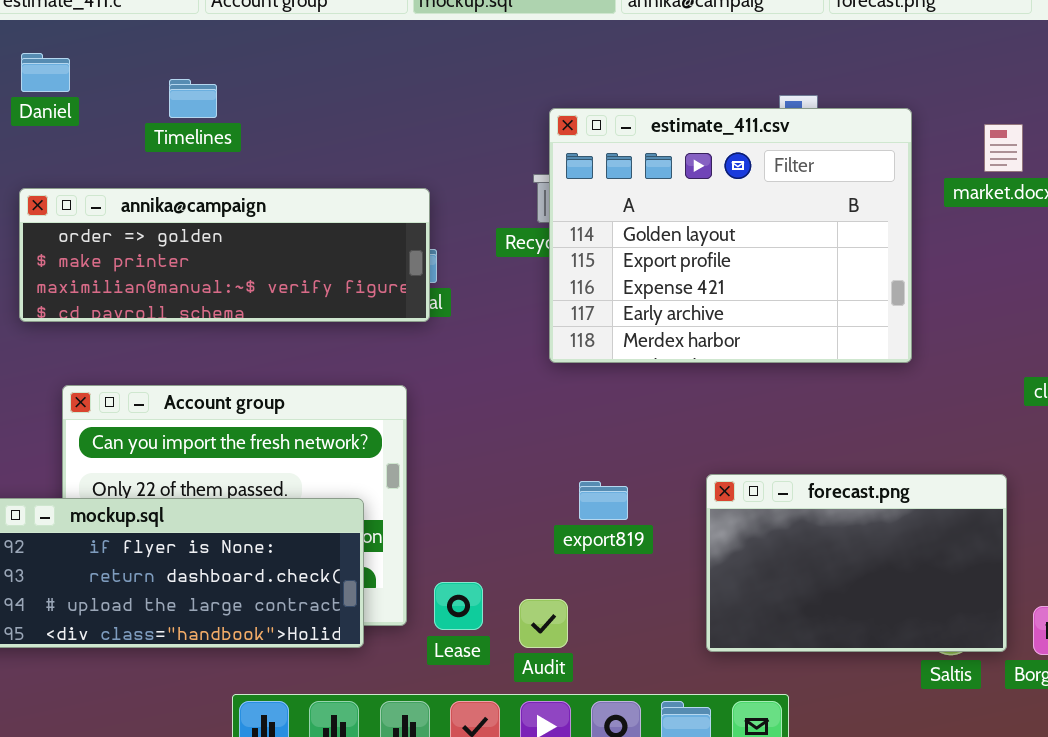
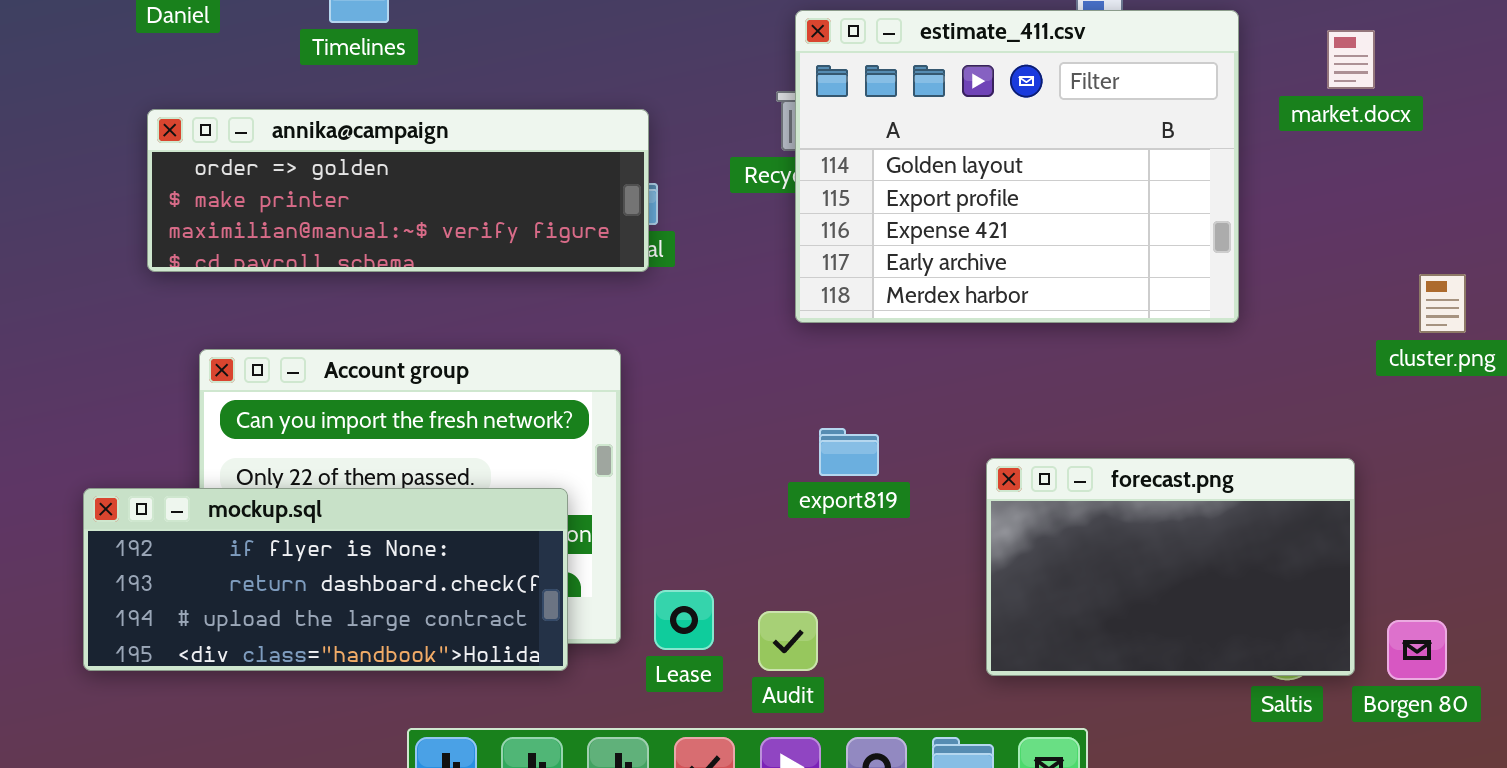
export819: [579,481,628,520] -> [819,428,879,476], moved

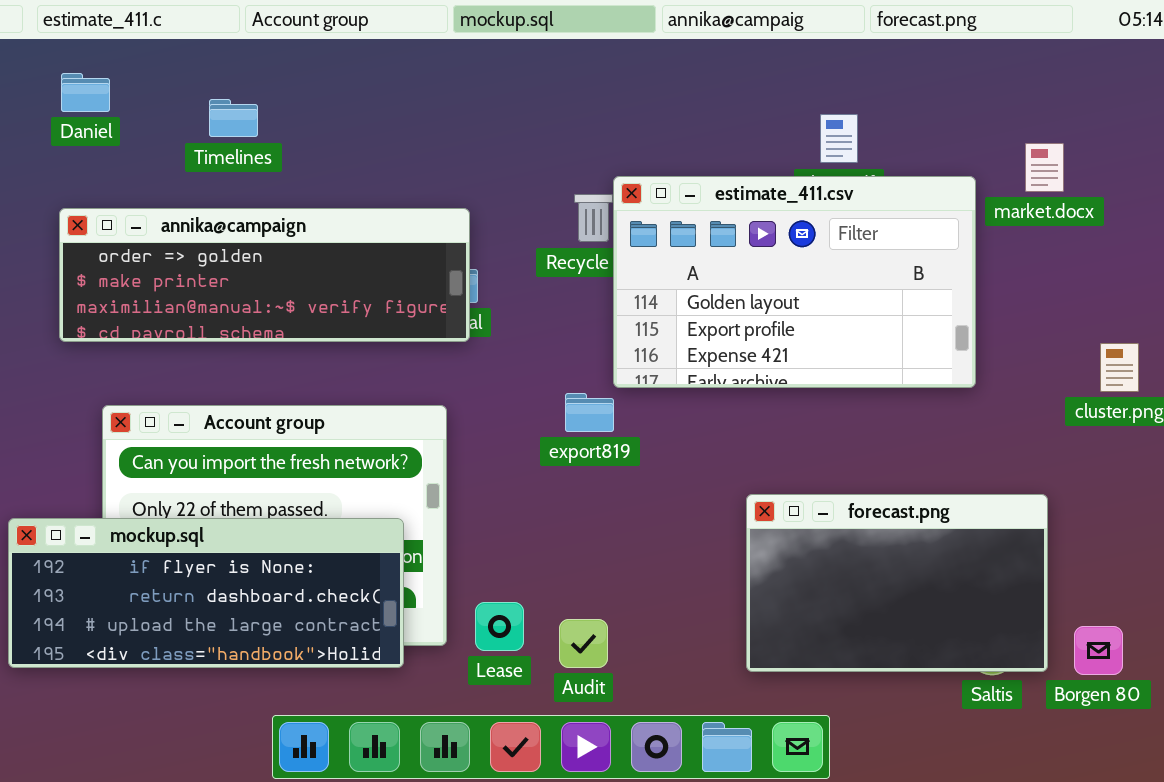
estimate_411.csv: [795,10,1239,323] -> [613,176,976,388], moved, resized
export819: [819,428,879,476] -> [565,393,614,432], moved

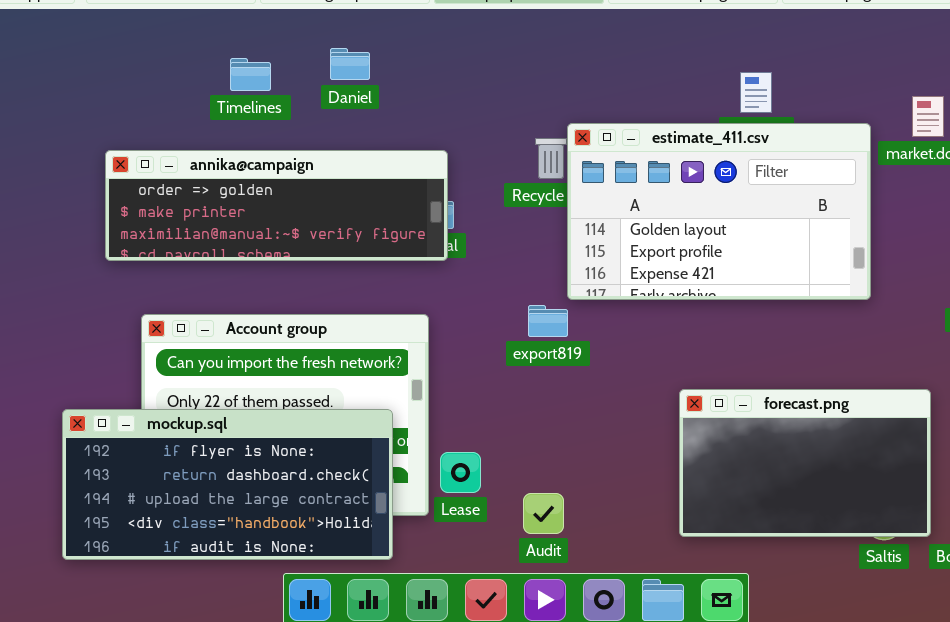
Daniel: [61,73,110,112] -> [330,48,370,80], moved
mockup.sql: [8,518,404,668] -> [62,409,393,560], resized
Lease: [475,602,524,651] -> [440,452,481,493], moved

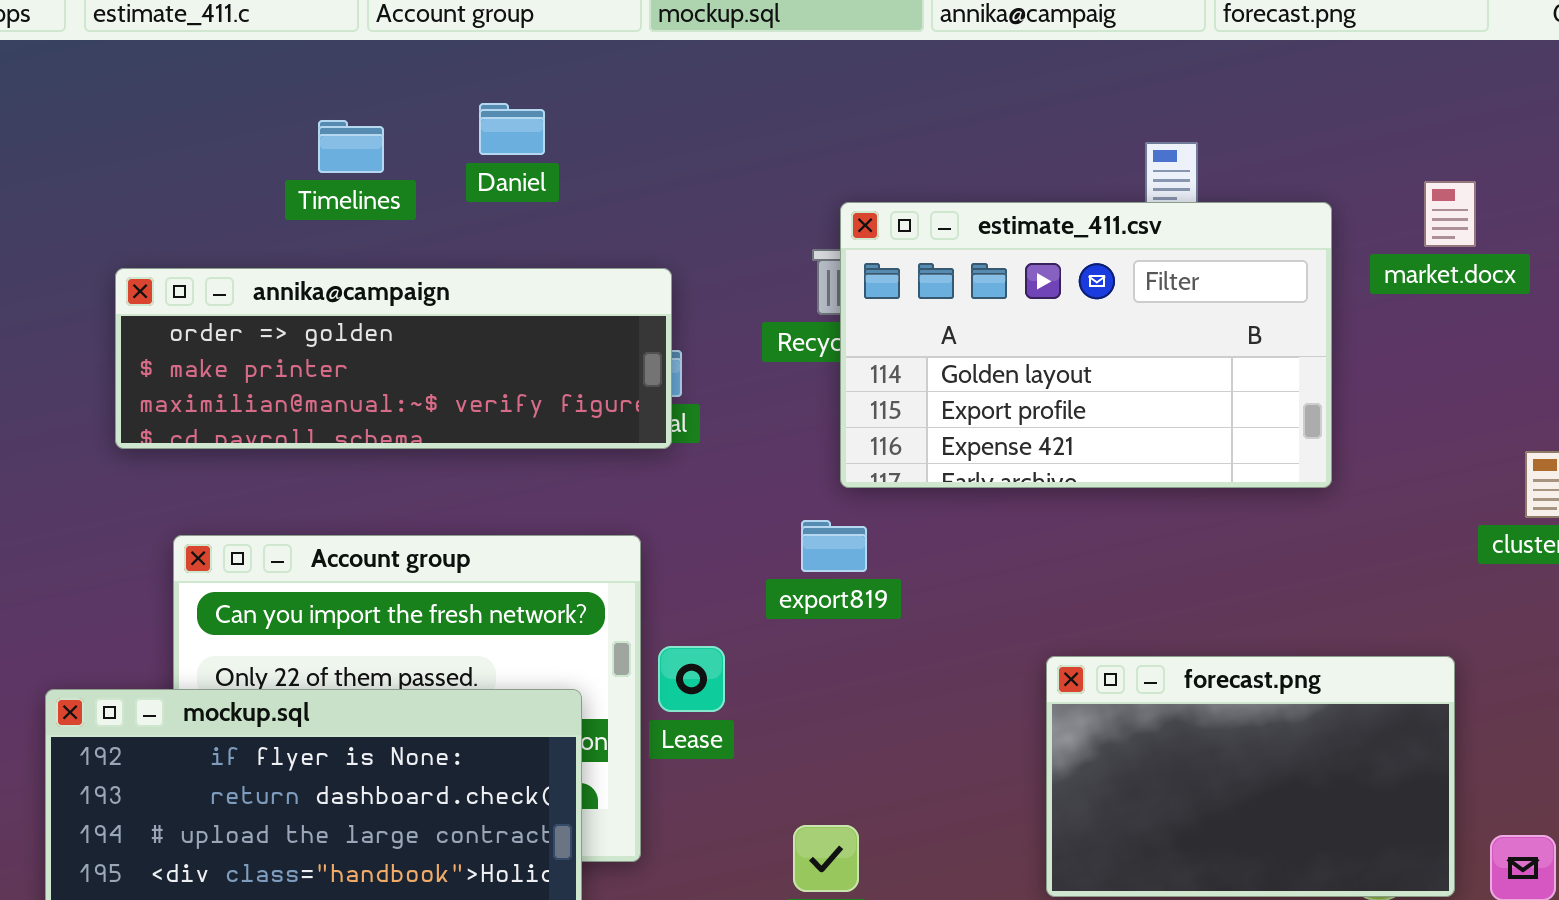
estimate_411.csv: [567,123,871,300] -> [840,202,1332,488], moved
Lease: [440,452,481,493] -> [658,646,725,712], moved

